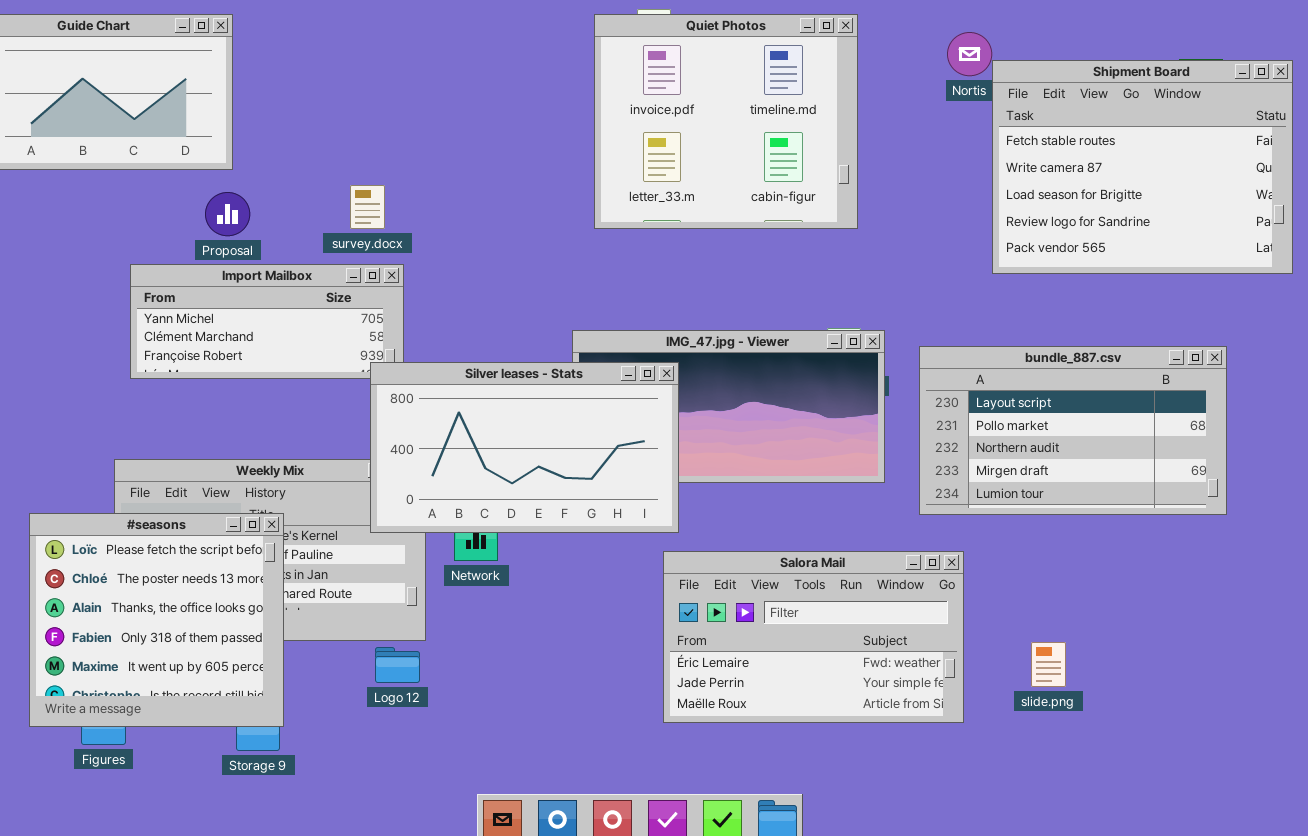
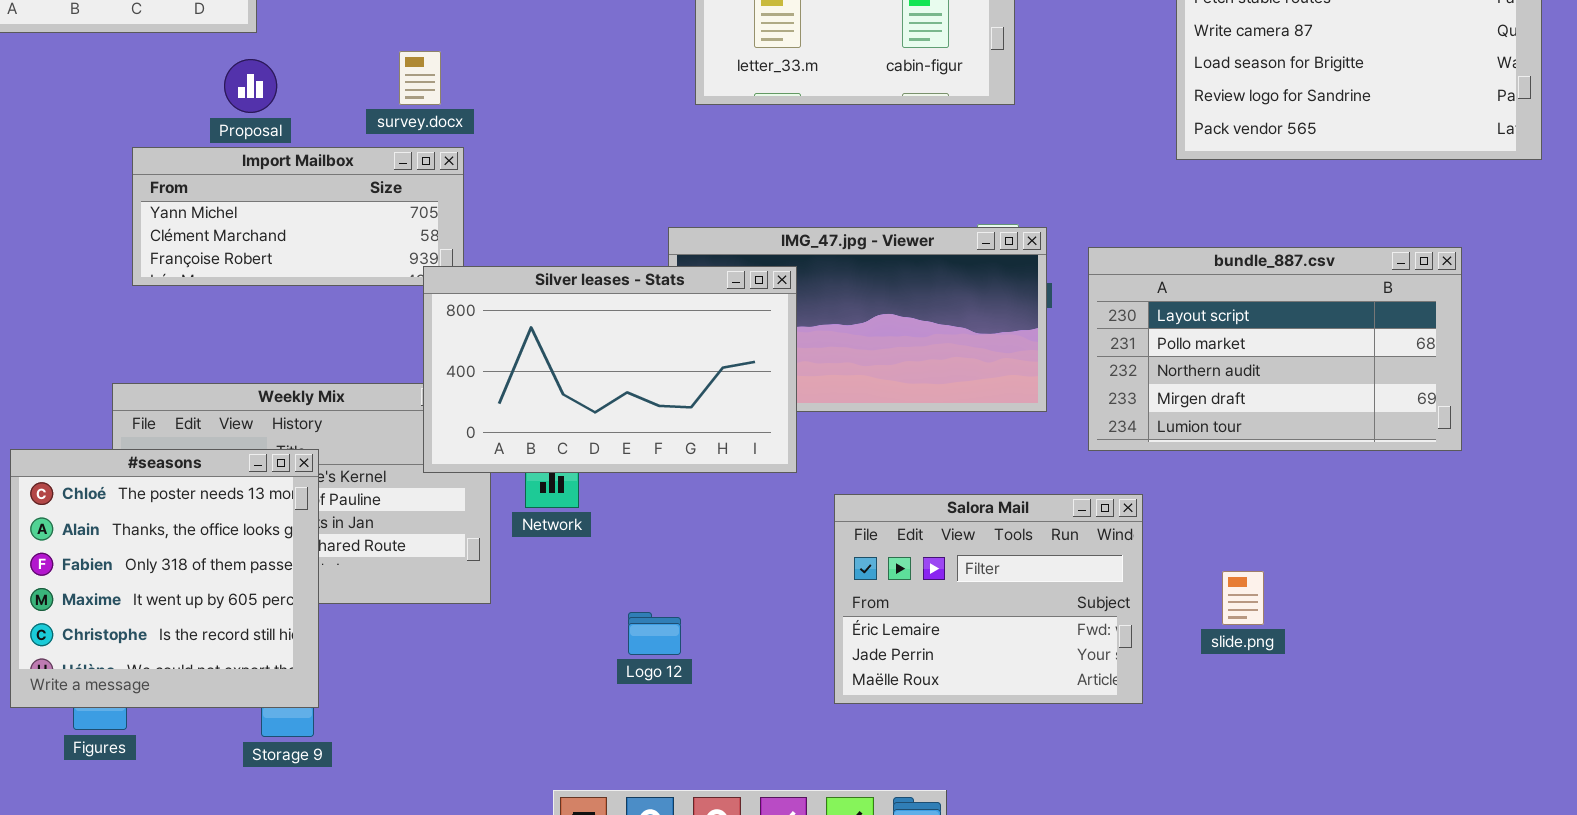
#seasons: [29,513,284,727] -> [10,449,319,708], scrolled down 1 row
Salora Mail: [663,551,964,723] -> [834,494,1143,704], resized
slide.png: [1031,642,1066,687] -> [1222,571,1264,625], moved
Logo 12: [375,647,420,683] -> [628,612,681,655], moved

